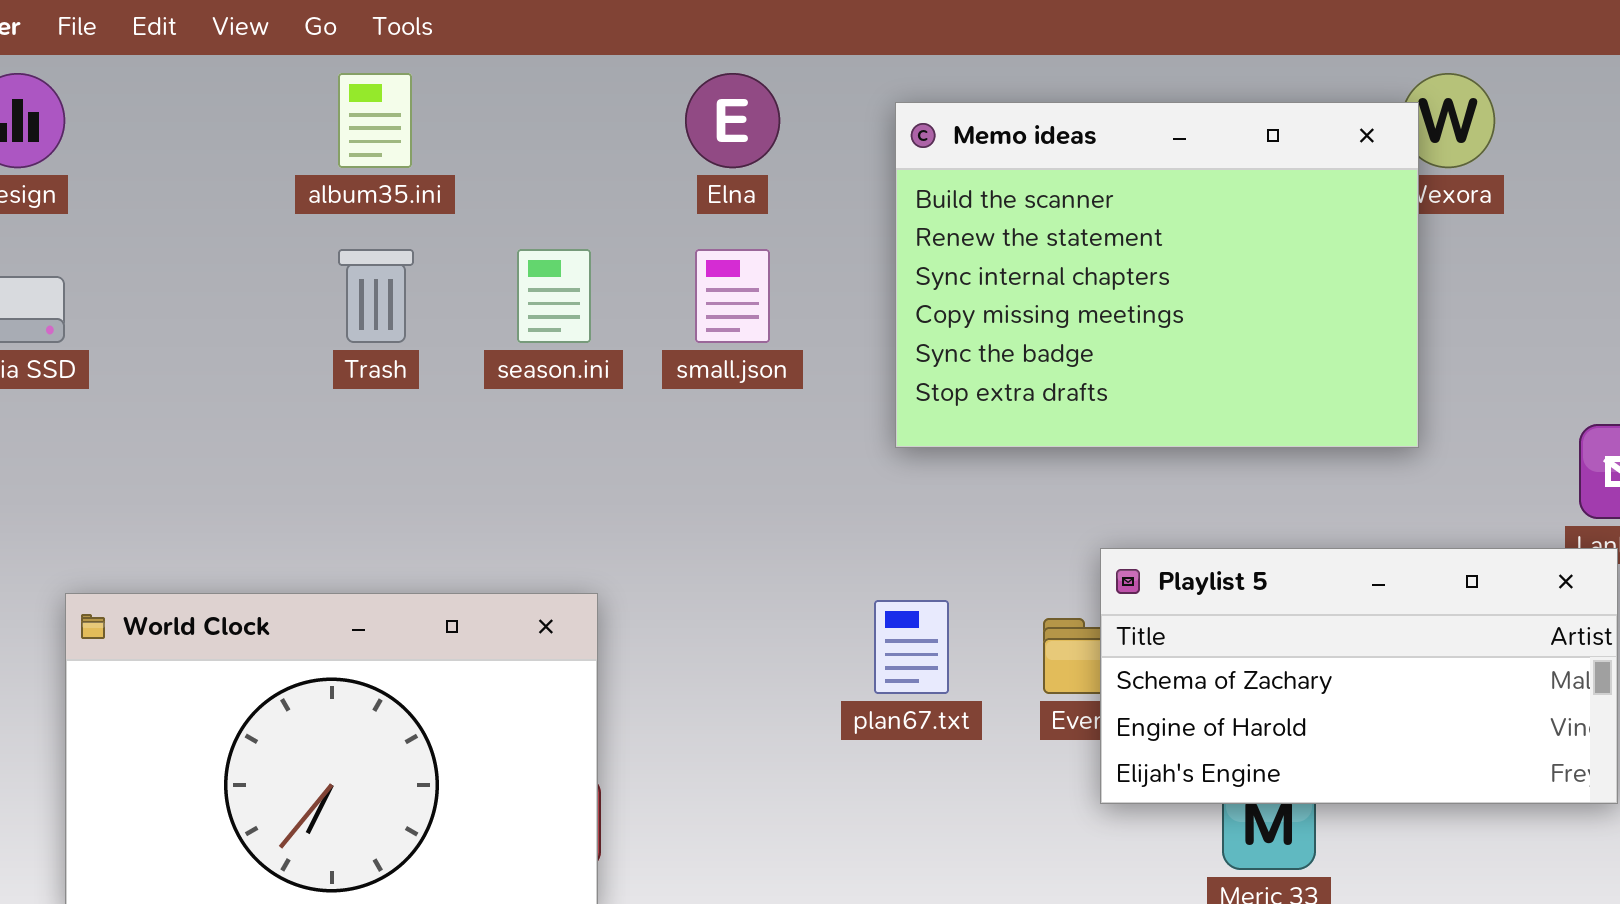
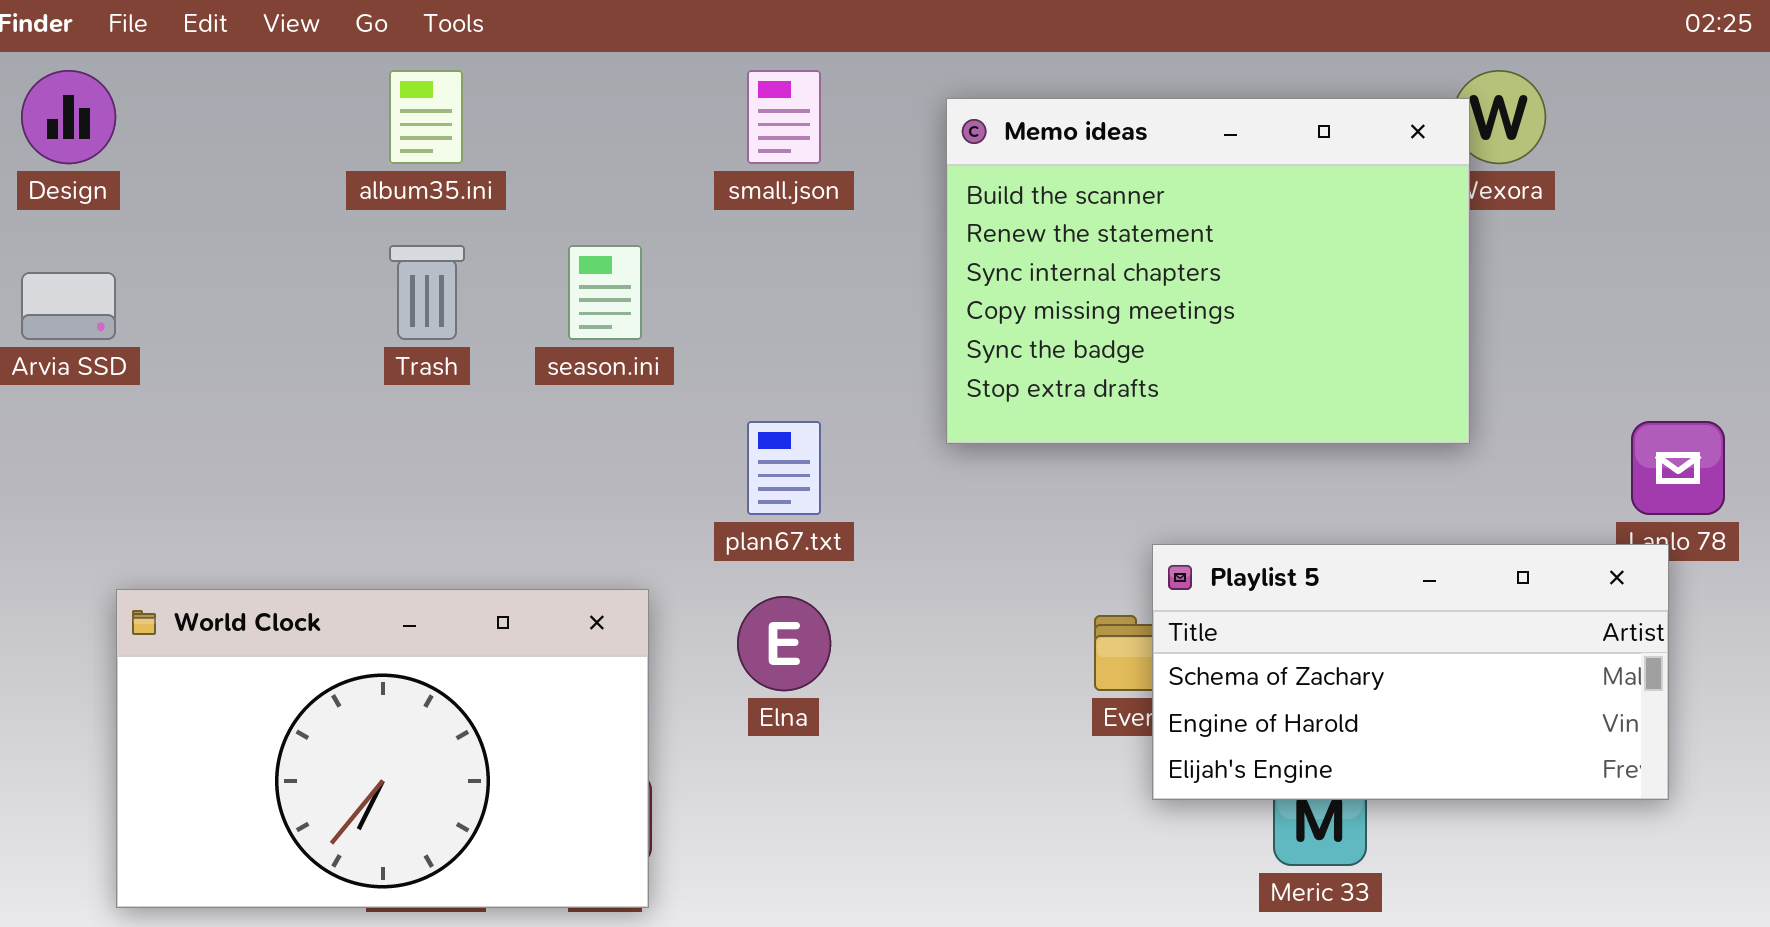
Elna: [685,73,780,168] -> [737,596,831,691], moved
small.json: [695,249,770,343] -> [747,70,821,164], moved
plan67.txt: [874,600,949,694] -> [747,421,821,515], moved

